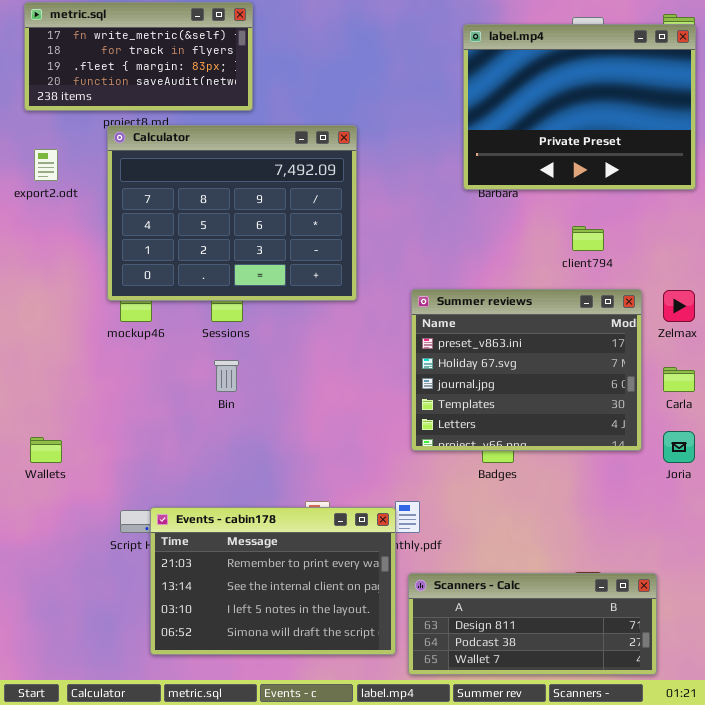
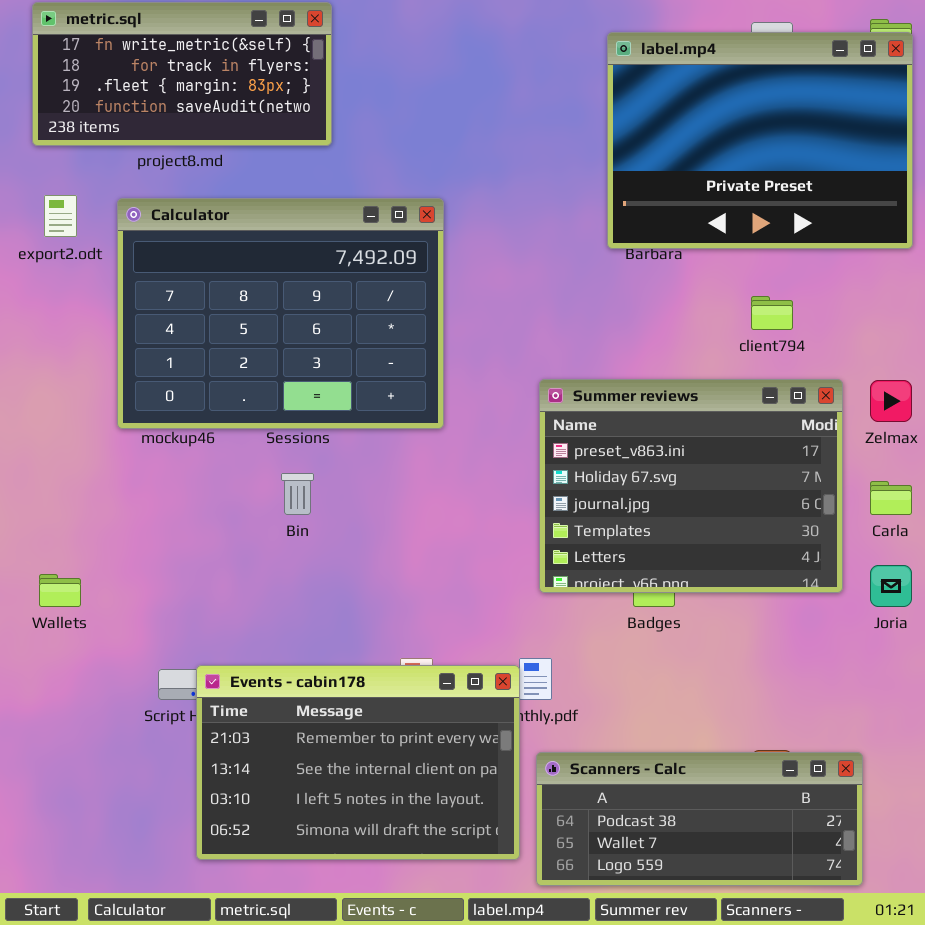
Calculator: [107,125,357,301] -> [117,198,444,429], moved
Scanners - Calc: [408,573,657,675] -> [536,752,863,886], scrolled down 1 row

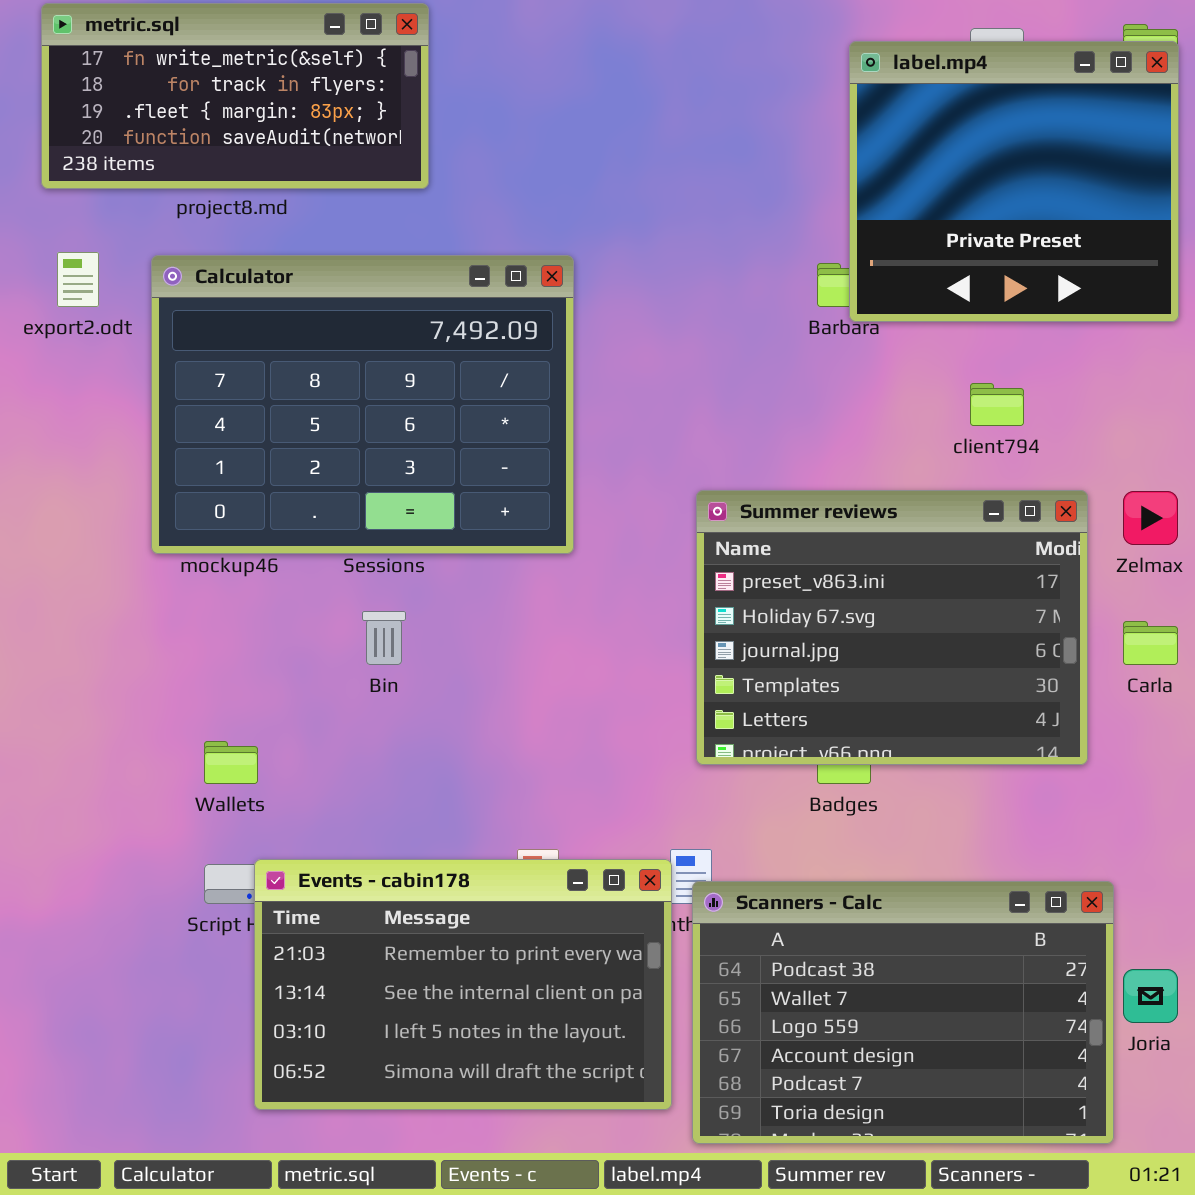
label.mp4: [607,32,913,249] -> [849,41,1179,322], resized
Joria: [870,565,912,607] -> [1123,969,1178,1023], moved
Wallets: [39,574,81,607] -> [204,741,258,784], moved
Scanners - Calc: [536,752,863,886] -> [692,881,1114,1144], resized

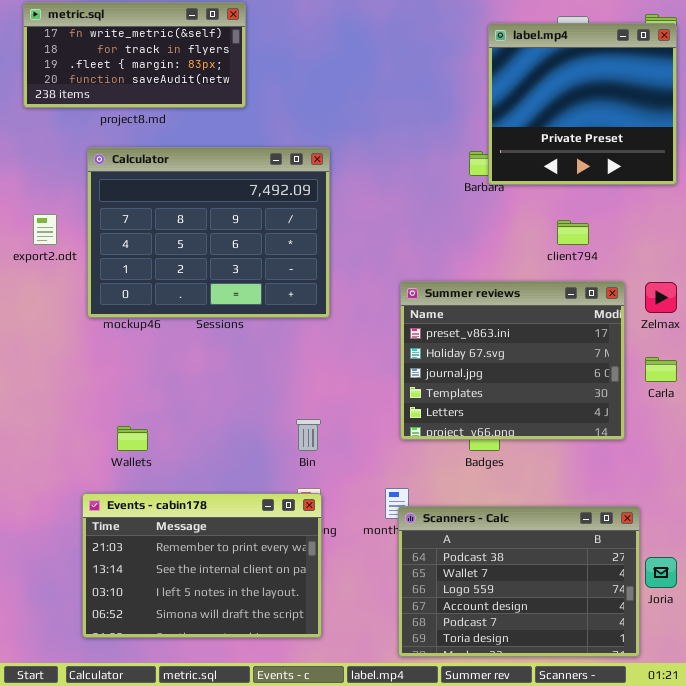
export2.odt: [57,252,99,307] -> [33,214,57,245], moved
Bin: [362,611,406,665] -> [296,419,321,451], moved
Events - cabin178: [254,859,672,1110] -> [82,493,322,638], moved

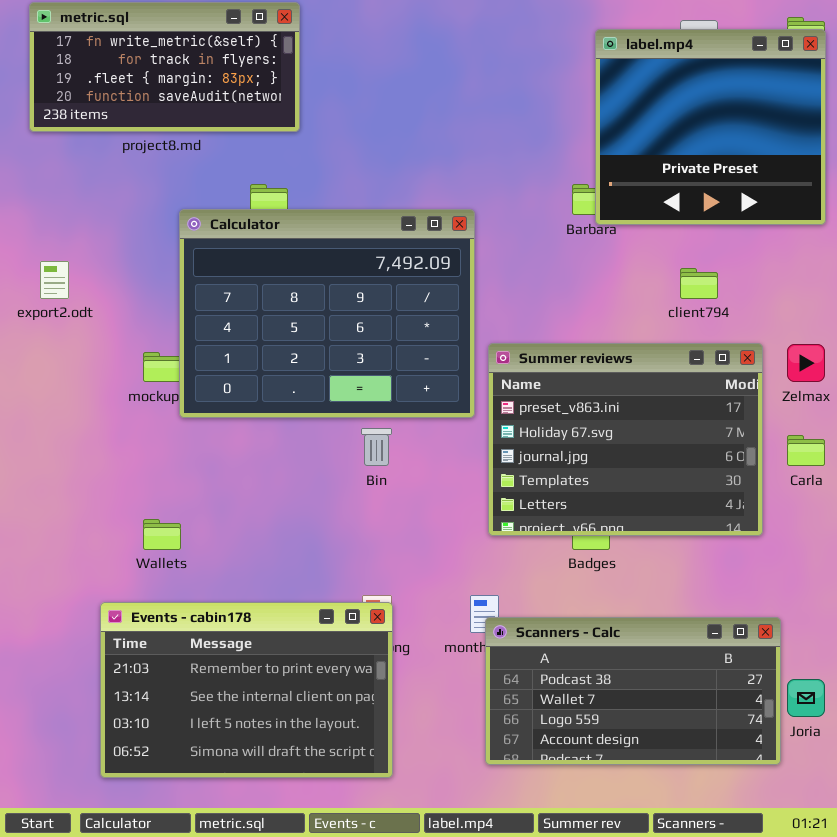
Calculator: [87,147,330,318] -> [179,209,475,418], moved
Bin: [296,419,321,451] -> [361,428,392,466], moved
Scanners - Calc: [398,506,640,657] -> [485,617,781,765], resized

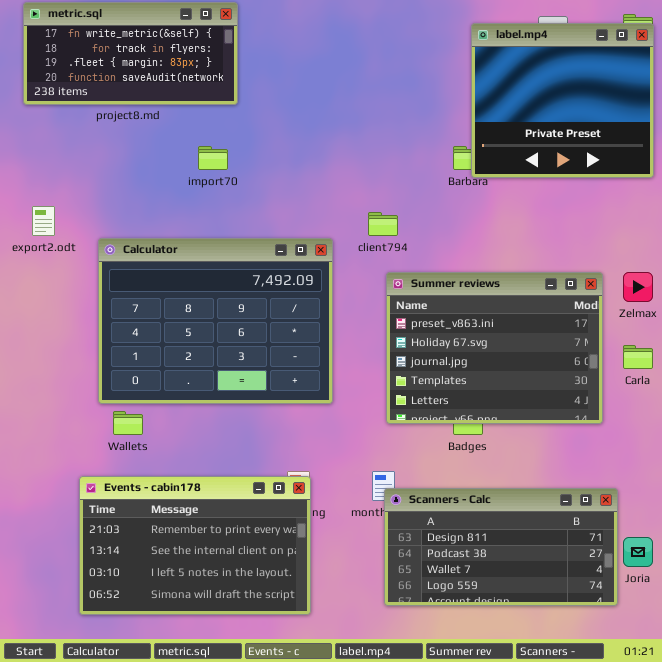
Calculator: [179,209,475,418] -> [98,238,333,404], moved
client794: [680,268,718,299] -> [368,212,398,236], moved
Scanners - Calc: [485,617,781,765] -> [384,488,618,606], scrolled up 1 row

